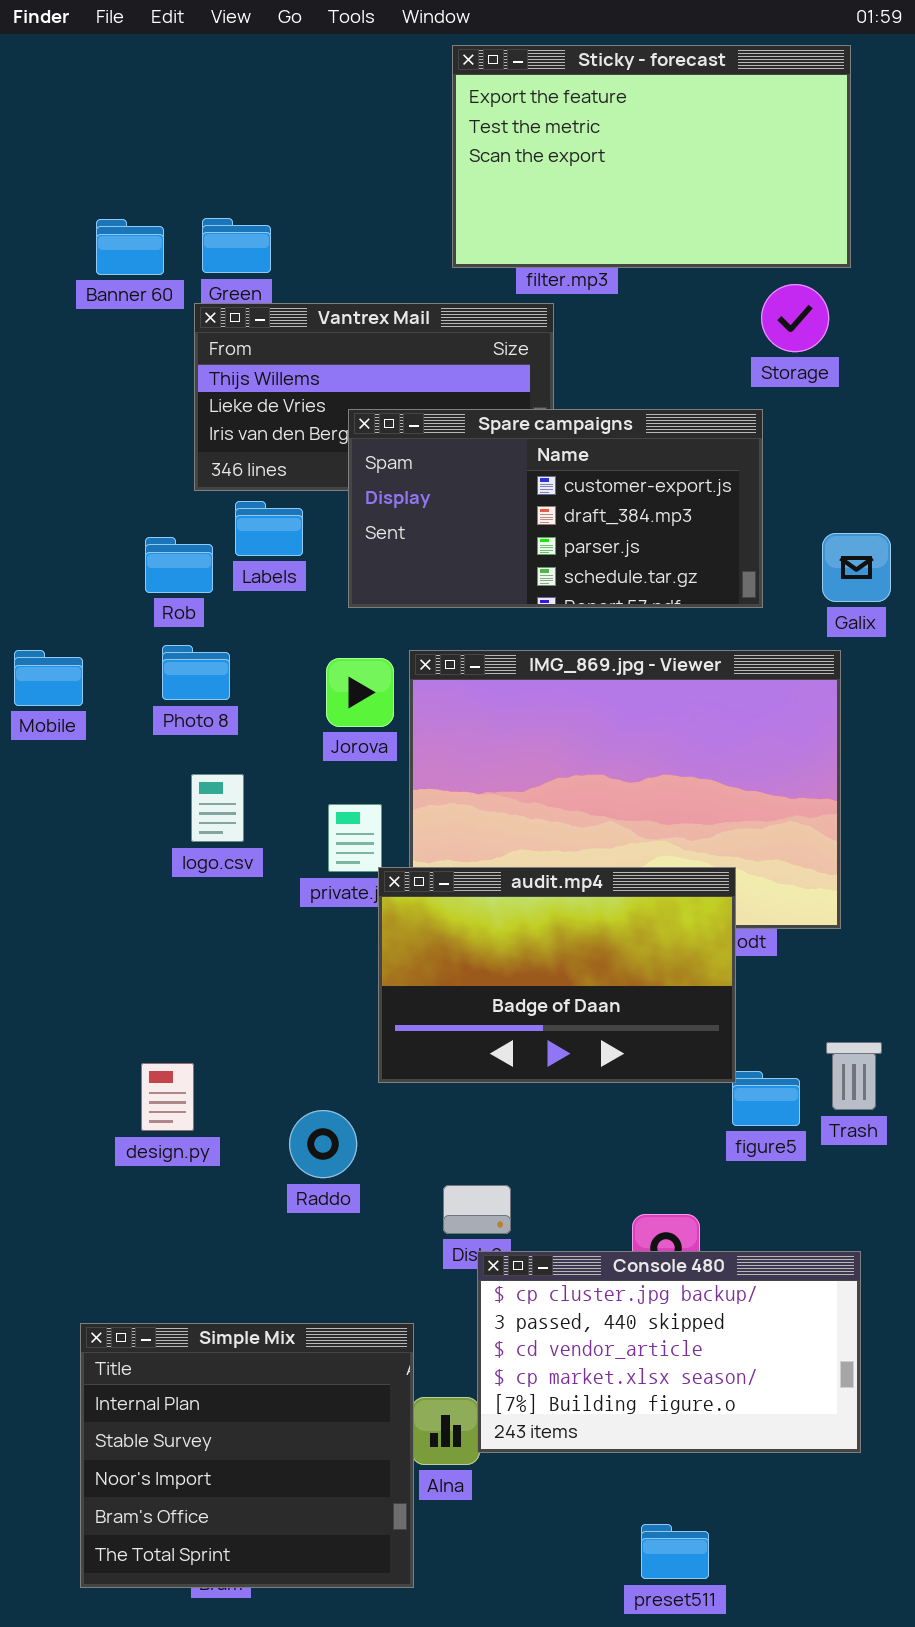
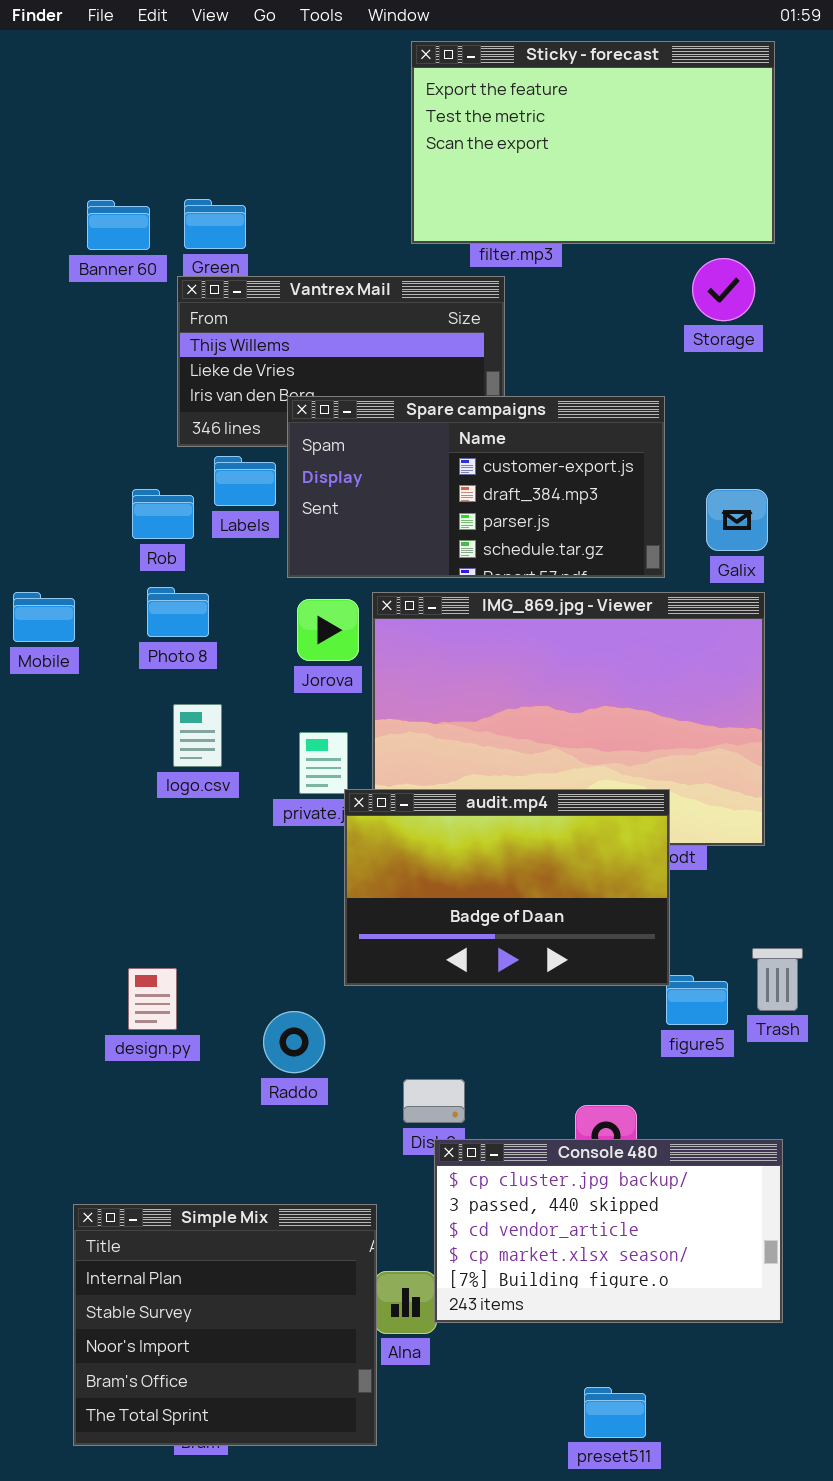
Spare campaigns: [348,409,763,608] -> [287,396,665,578], moved
Galix: [822,533,891,602] -> [706,489,768,551], moved

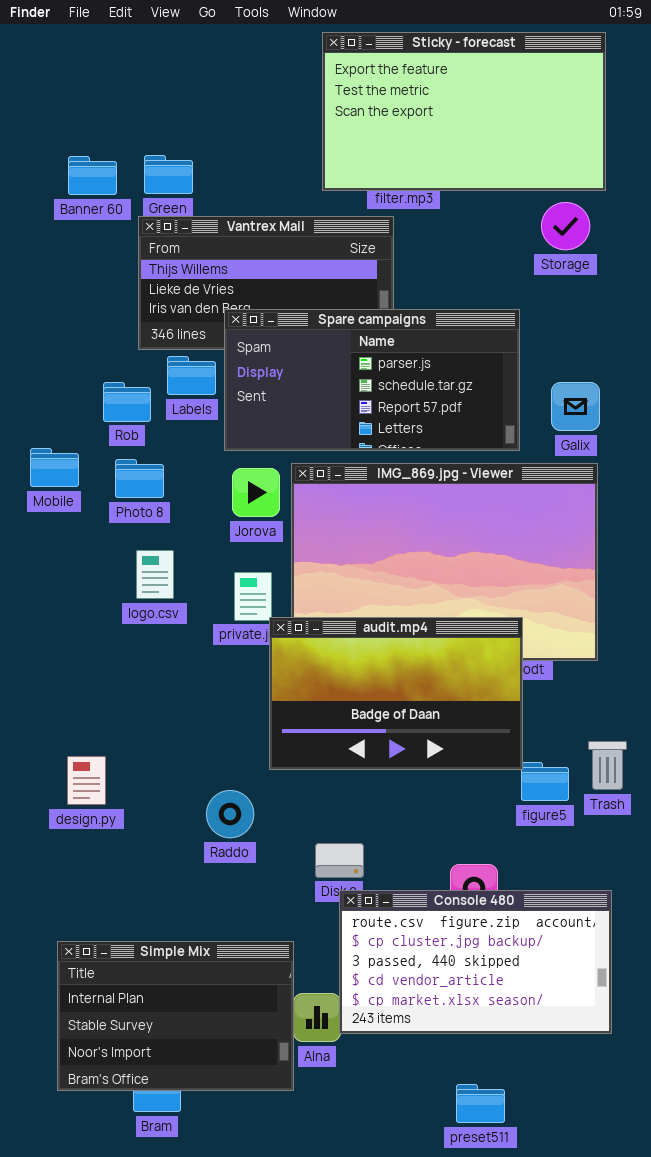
Spare campaigns: [287,396,665,578] -> [224,309,520,451], scrolled down 2 rows
Mobile: [13,592,75,642] -> [30,448,79,487], moved
design.py: [128,968,177,1030] -> [67,756,106,805], moved
Console 480: [434,1139,783,1323] -> [339,890,612,1034], scrolled up 1 row
Simple Mix: [73,1204,377,1446] -> [57,941,294,1091], resized

